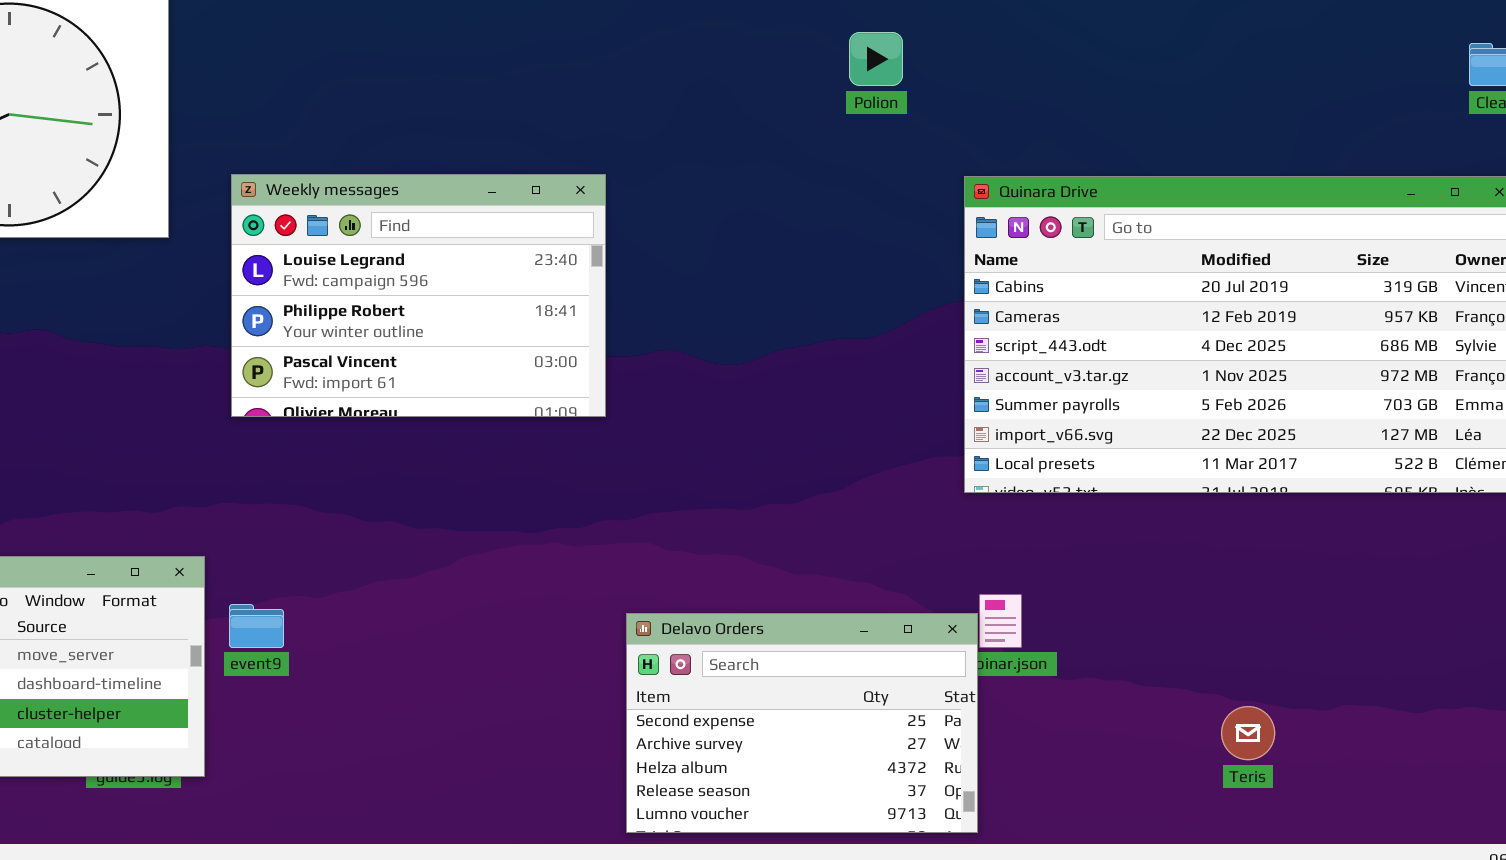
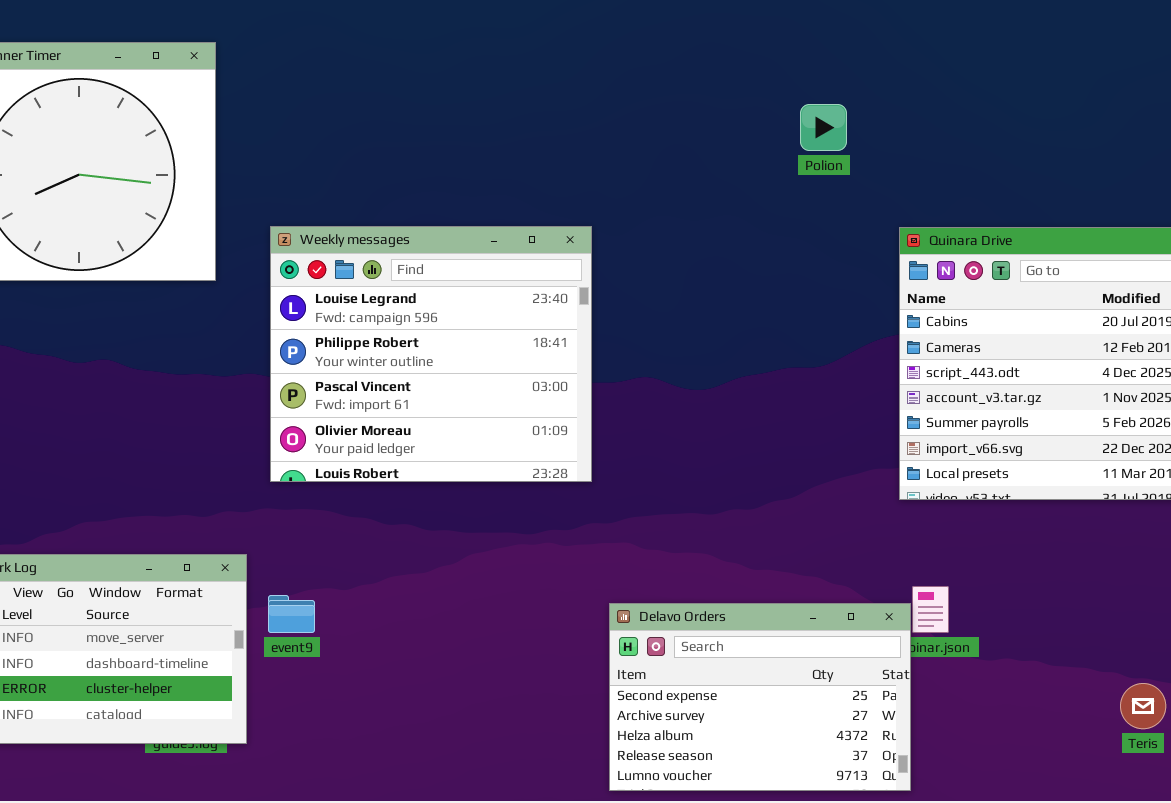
Weekly messages: [231,174,606,417] -> [270,226,592,482], resized

